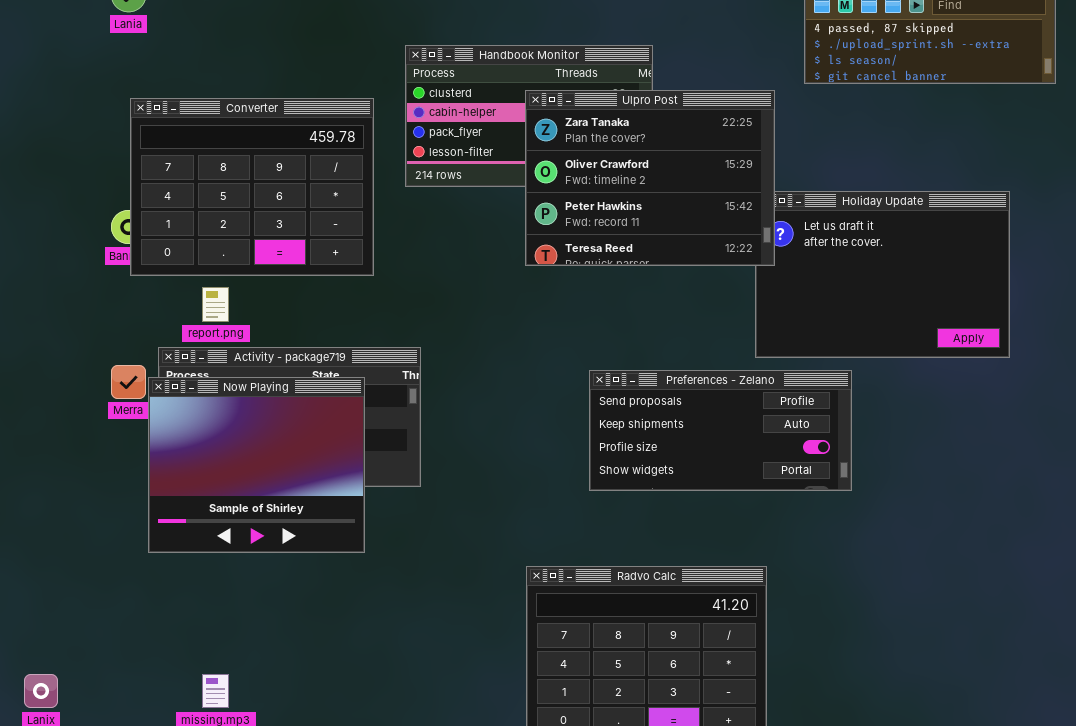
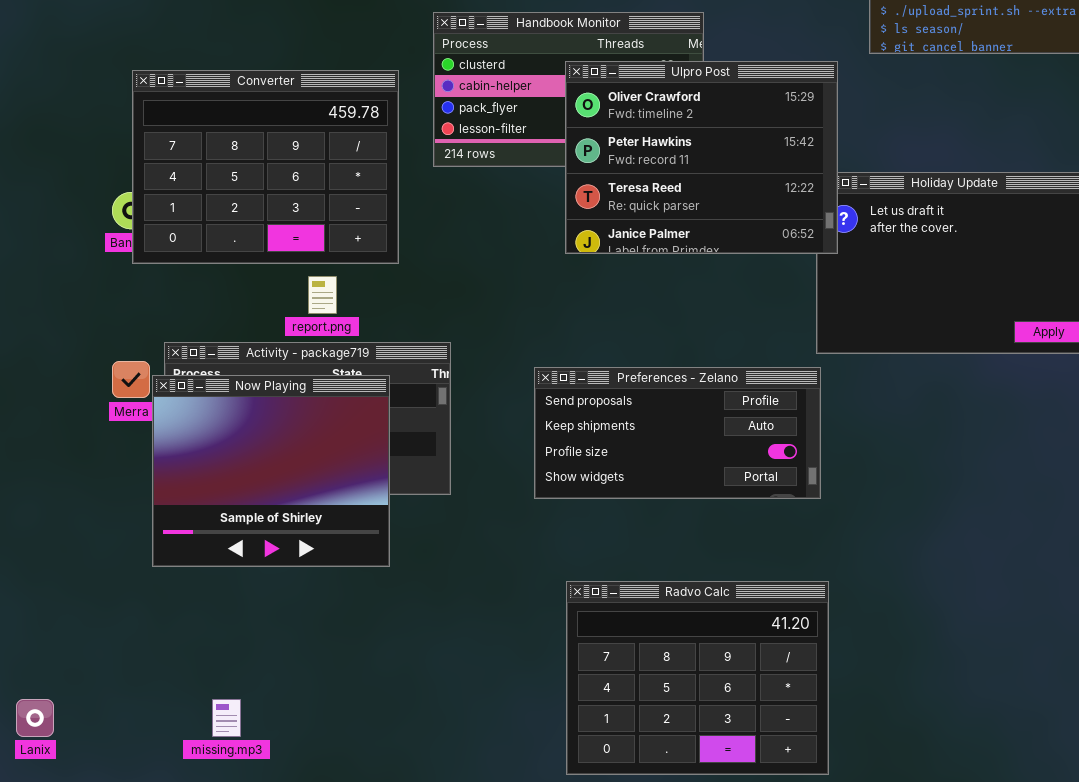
Ulpro Post: [525,90,775,266] -> [565,61,838,254], scrolled down 1 row
report.png: [202,287,229,322] -> [308,276,337,314], moved
Preferences - Zelano: [589,370,852,491] -> [534,367,821,499], moved

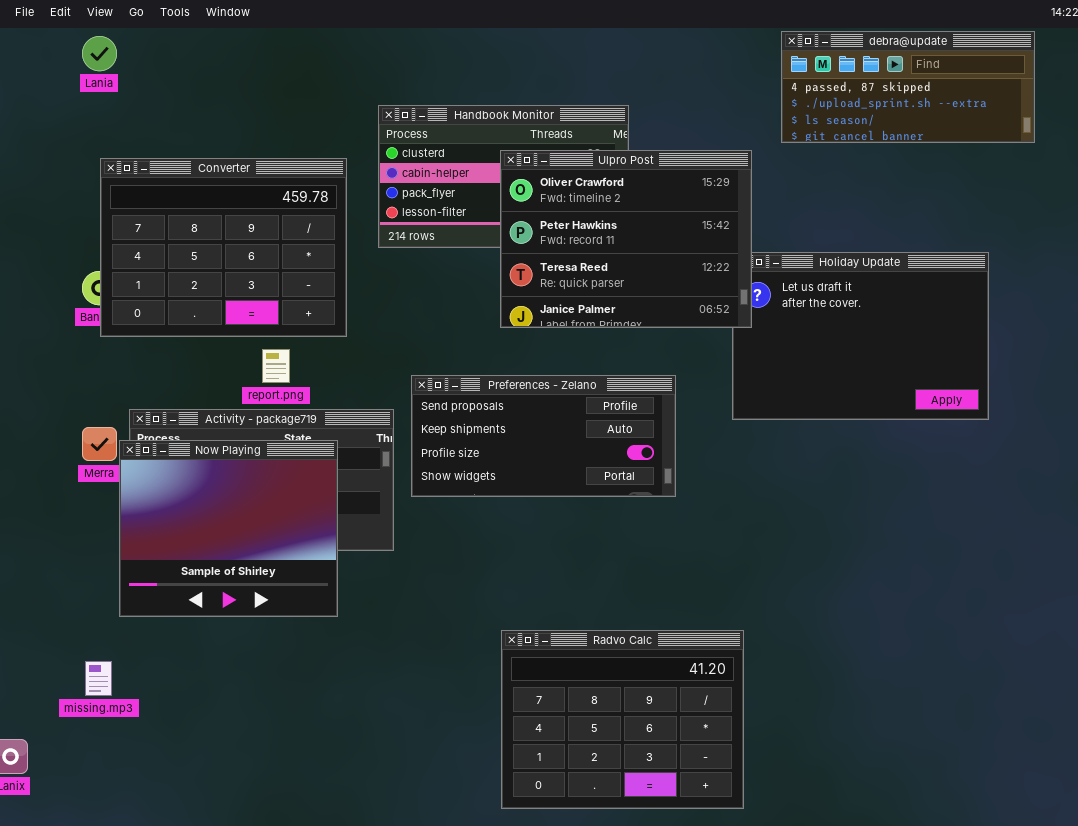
Preferences - Zelano: [534,367,821,499] -> [411,375,676,497], moved
missing.mp3: [212,699,241,737] -> [85,661,112,696], moved

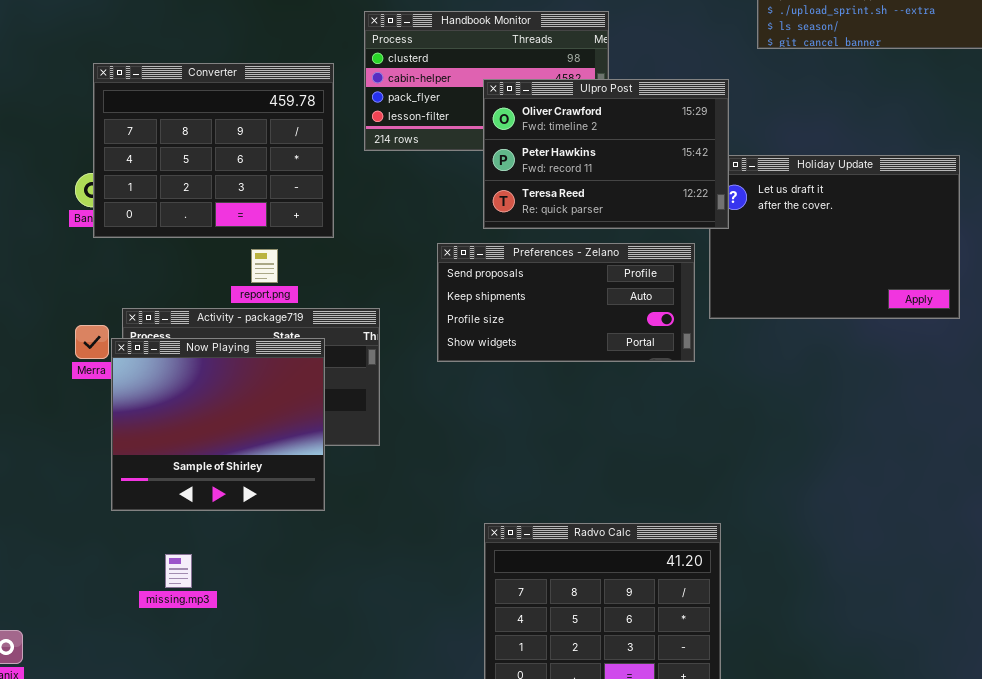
Ulpro Post: [500,150,752,328] -> [483,79,729,229], resized
Preferences - Zelano: [411,375,676,497] -> [437,243,695,362], moved
missing.mp3: [85,661,112,696] -> [165,554,192,588], moved

